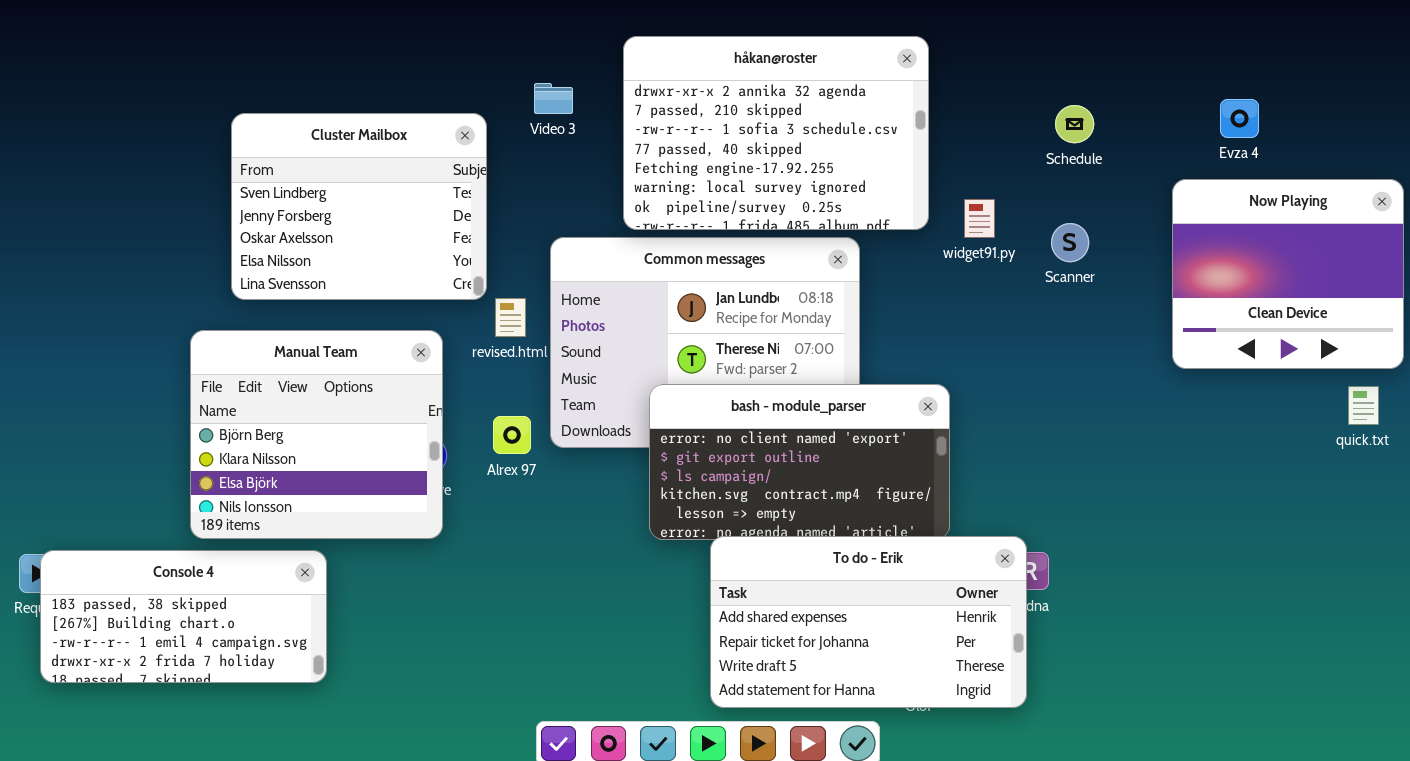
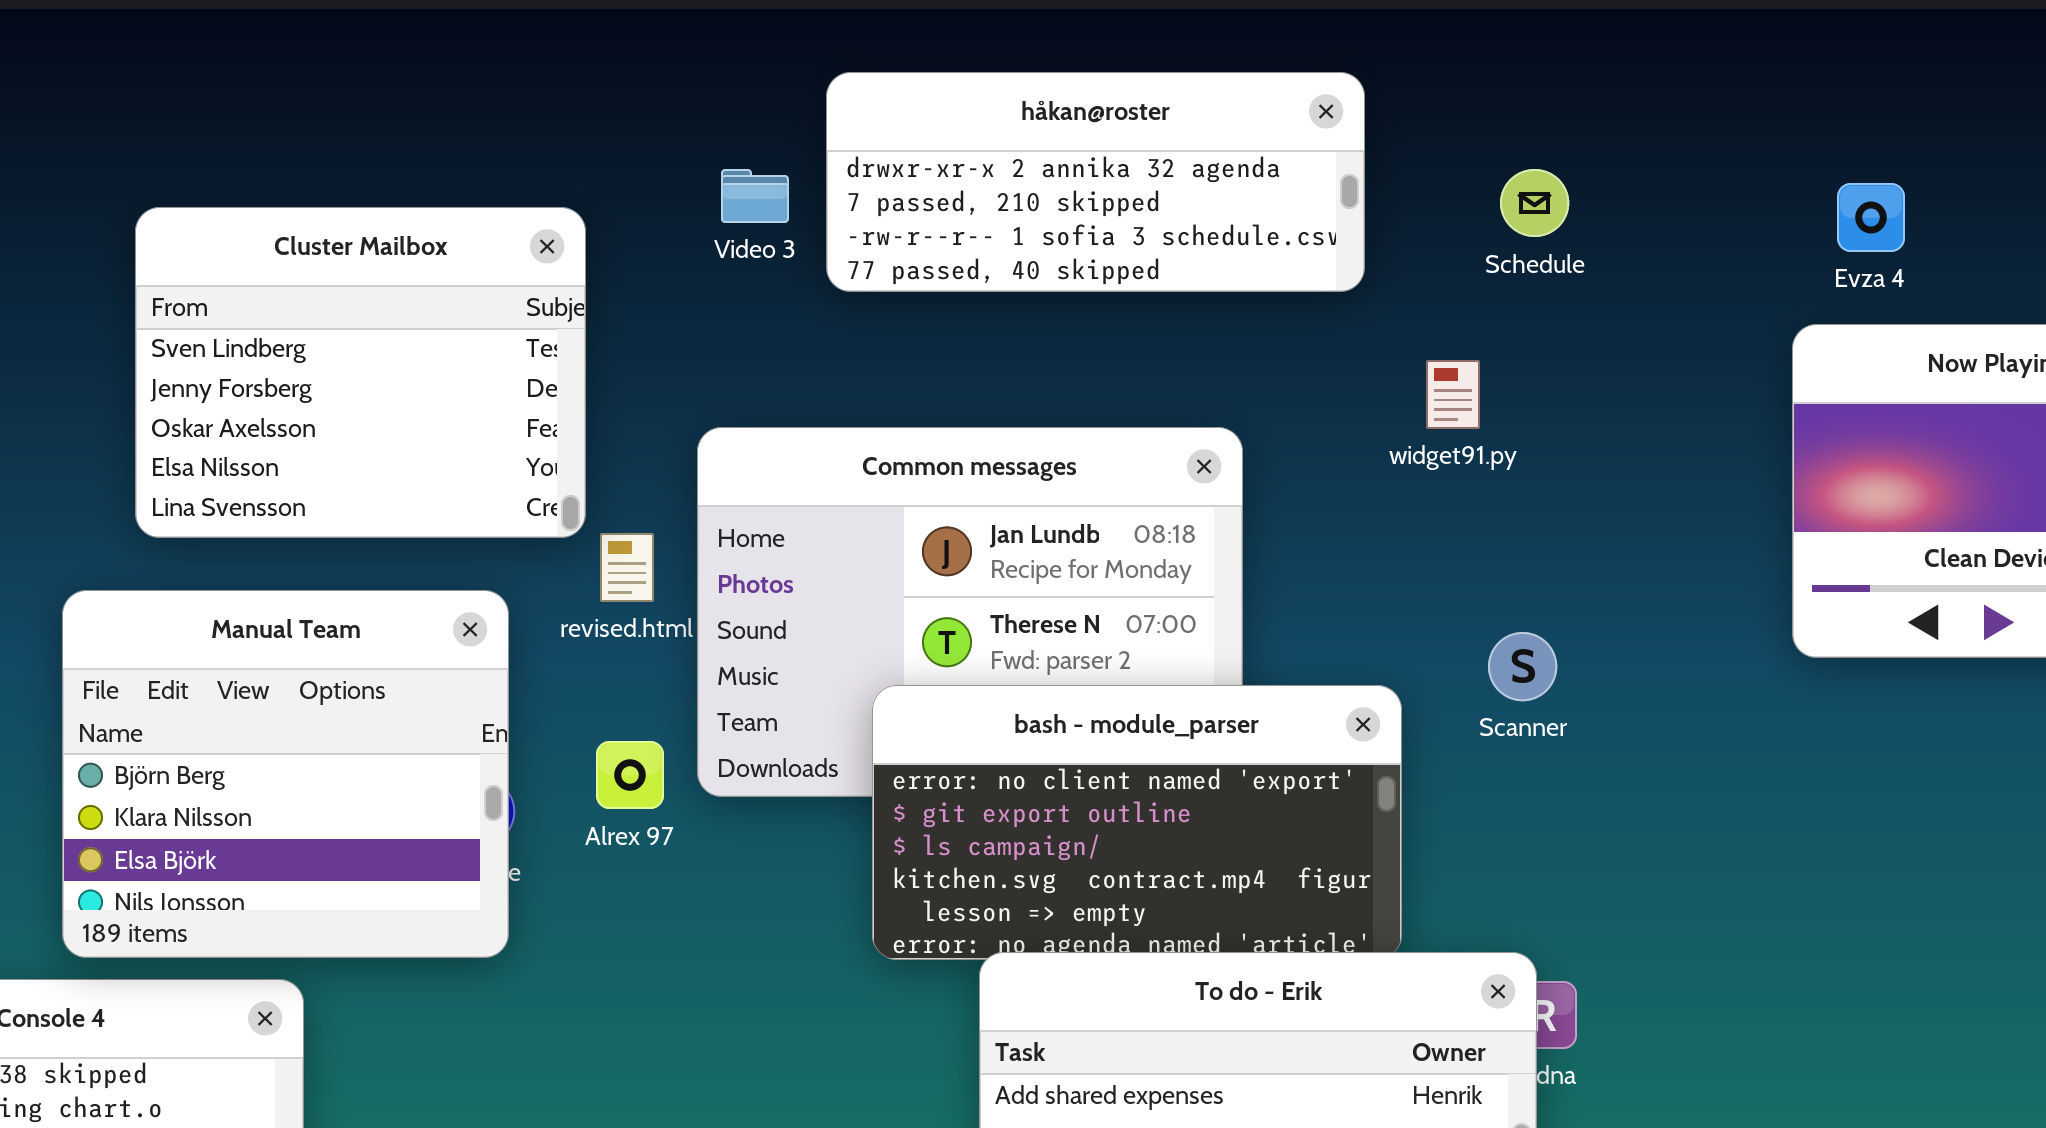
håkan@roster: [623,36,929,230] -> [826,72,1365,292], resized
Video 3: [534,83,573,114] -> [721,169,789,223], moved
Evza 4: [1220,99,1259,138] -> [1837,183,1905,252], moved
Schedule: [1055,105,1094,143] -> [1500,169,1569,237], moved
Scanner: [1051,223,1089,262] -> [1488,632,1557,701], moved

